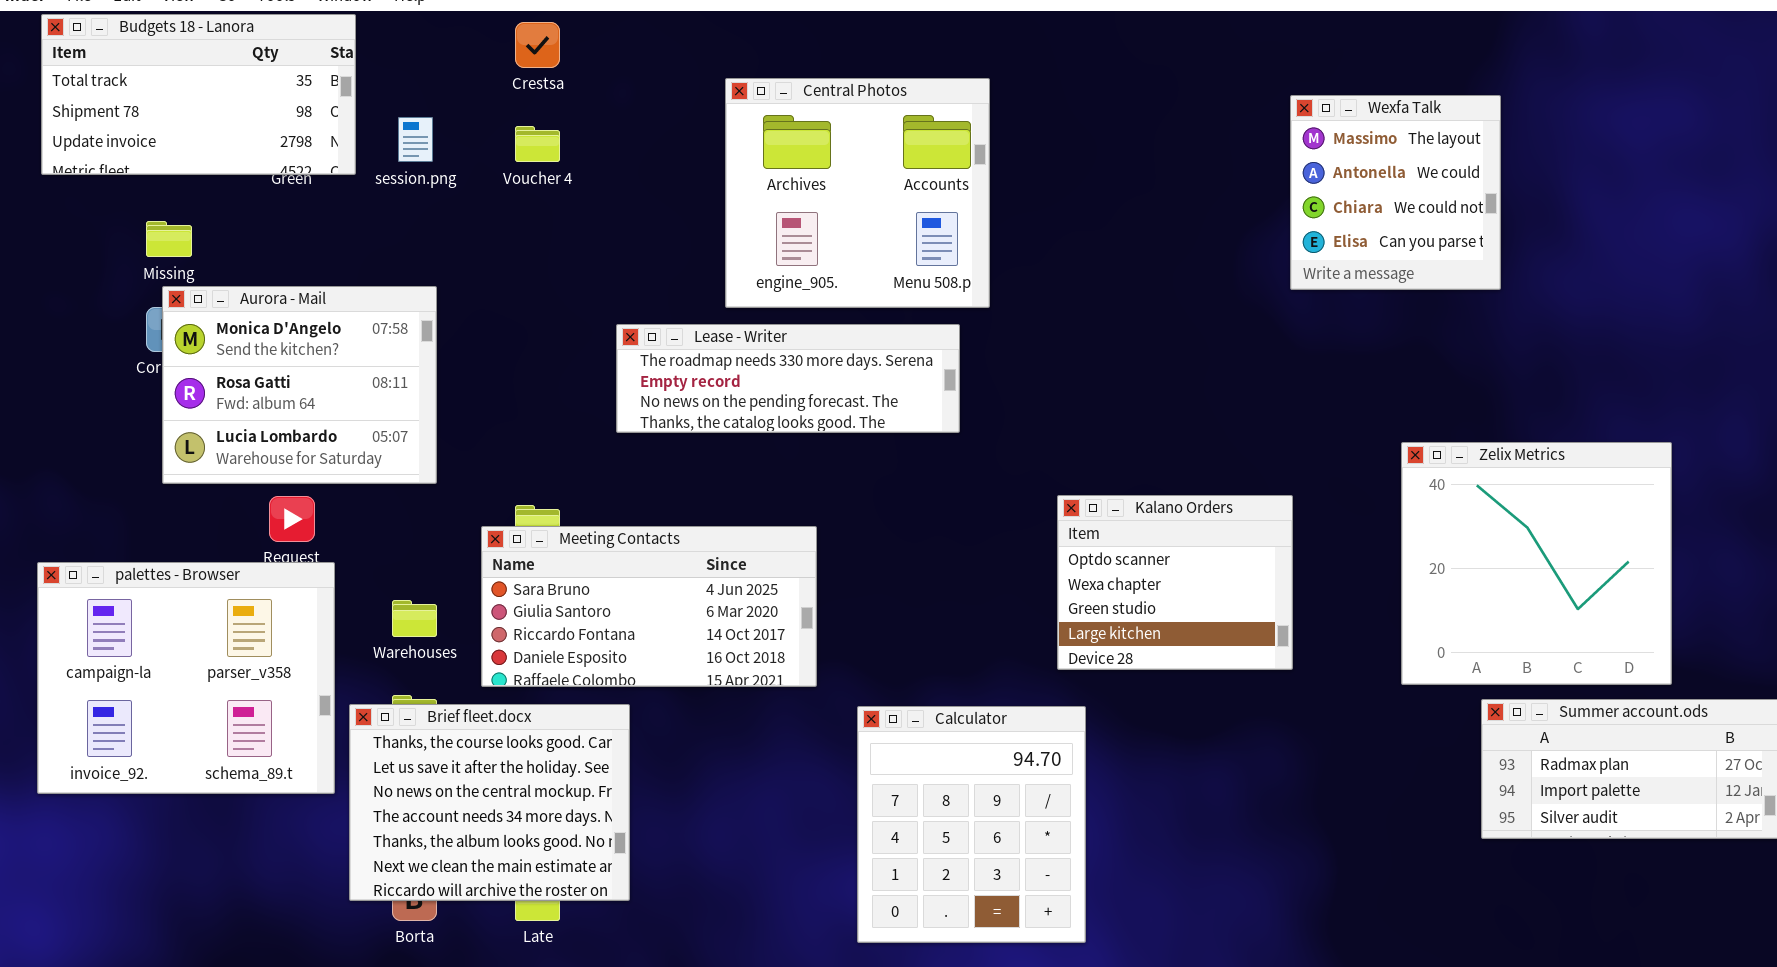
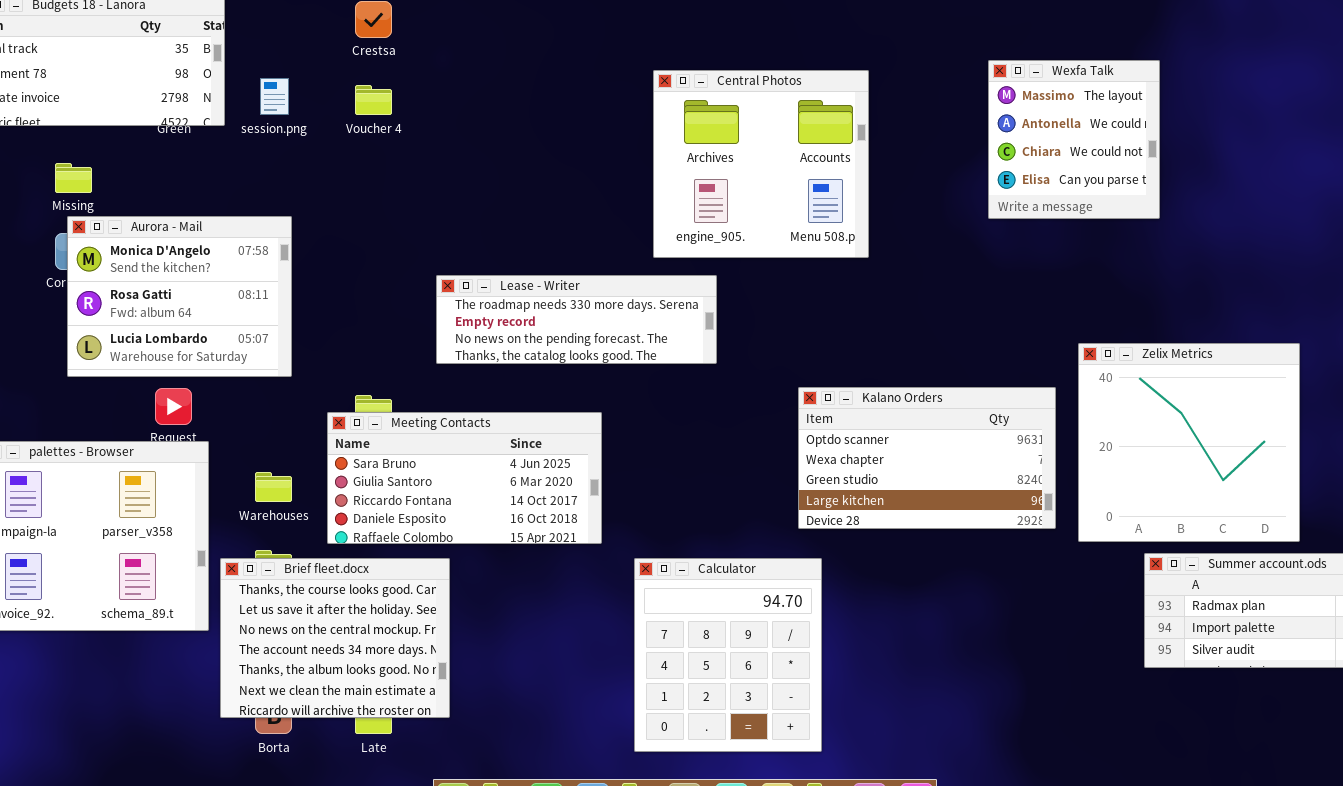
Central Photos: [725,78,990,308] -> [653,70,869,258], moved
Lease - Writer: [616,324,960,433] -> [436,275,717,364], moved
Kalano Orders: [1057,495,1293,670] -> [798,387,1056,529], resized

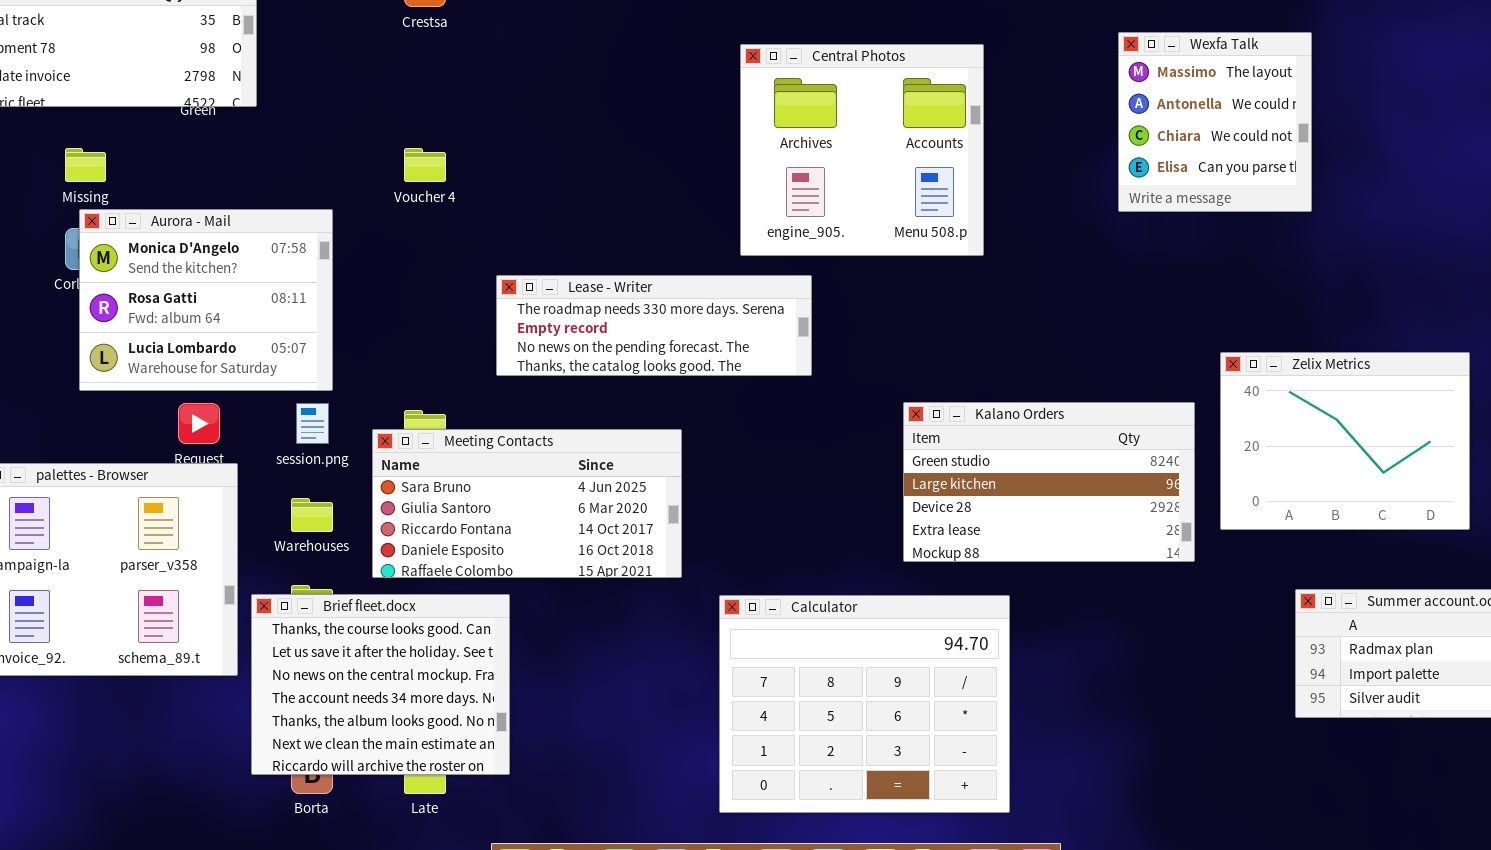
session.png: [260,78,289,115] -> [296,403,329,444], moved
Voucher 4: [355,85,392,115] -> [404,148,446,182], moved
Zelix Metrics: [1078,343,1300,542] -> [1220,352,1470,530], resized
Kalano Orders: [798,387,1056,529] -> [903,402,1195,562], scrolled down 2 rows
Calculator: [634,558,822,752] -> [719,595,1010,813], resized

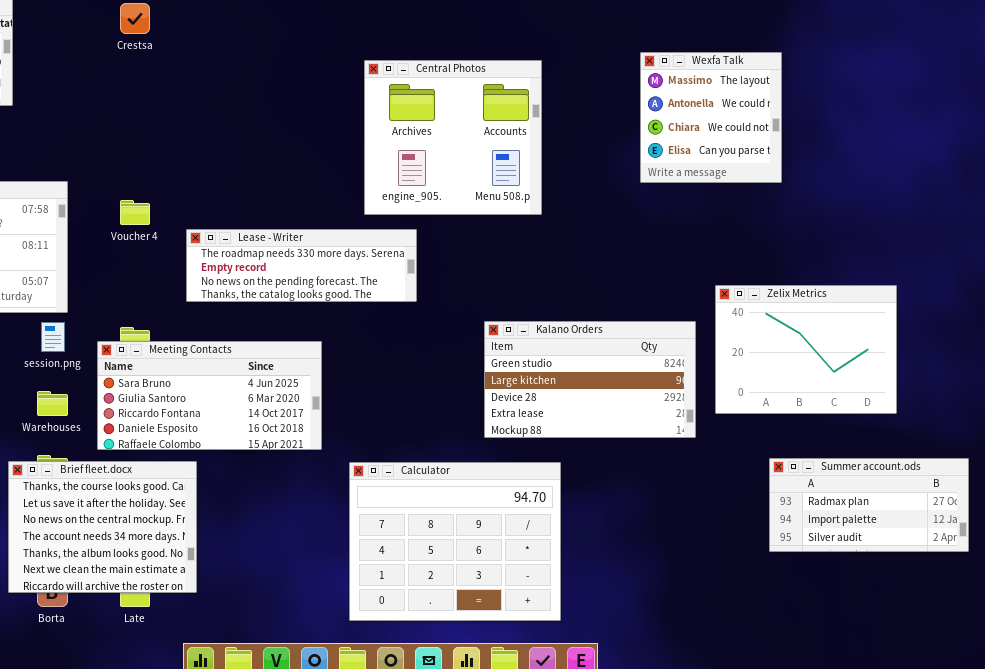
Voucher 4: [404,148,446,182] -> [120,200,150,225], moved

